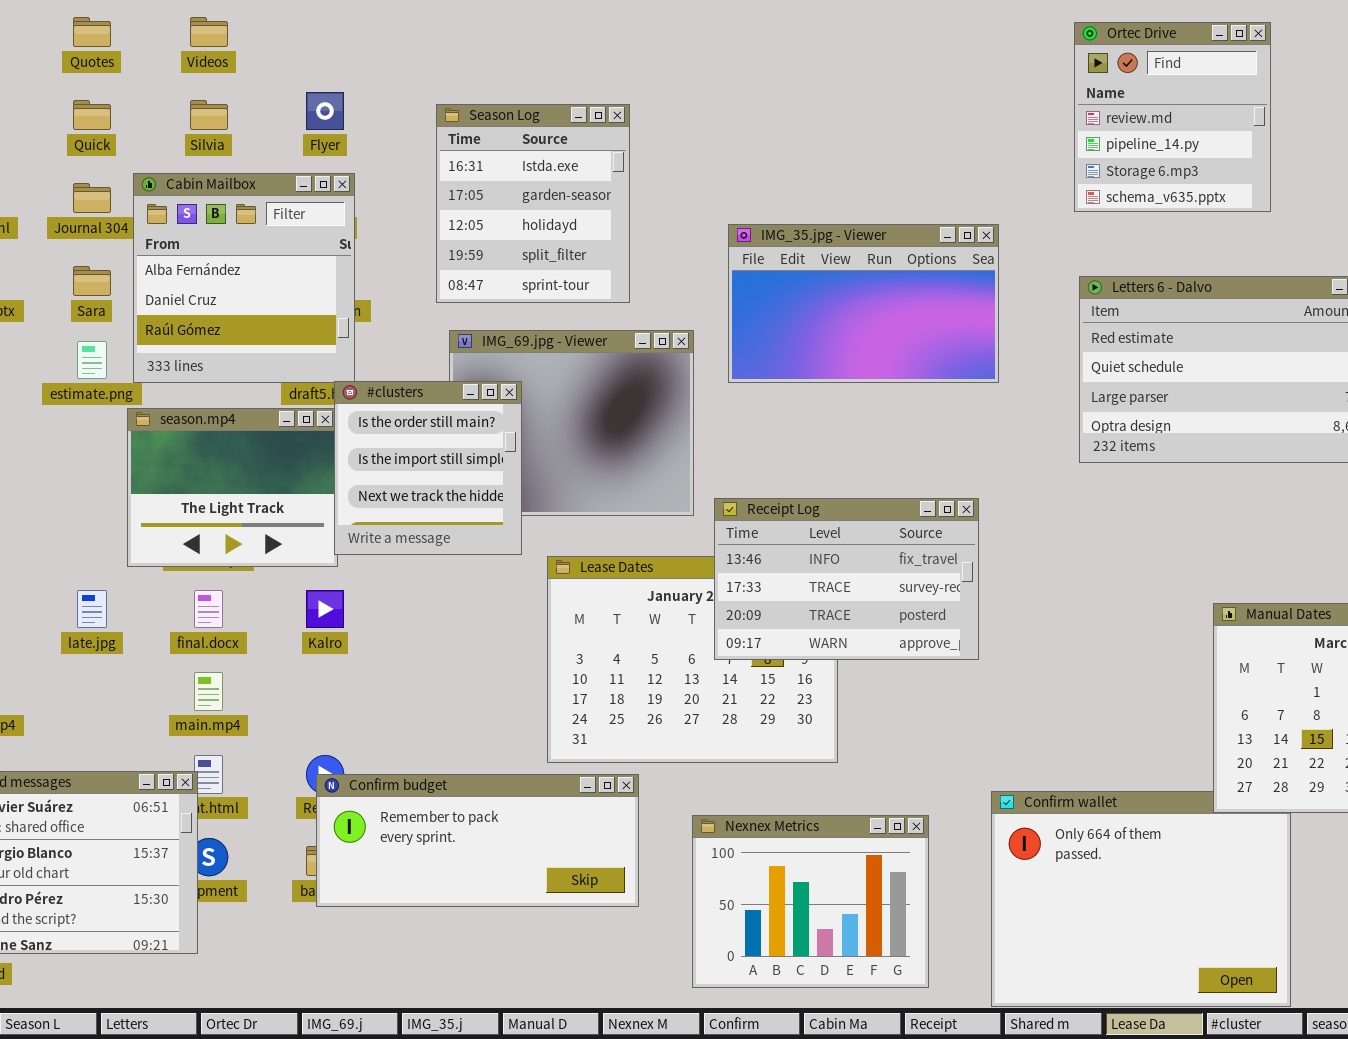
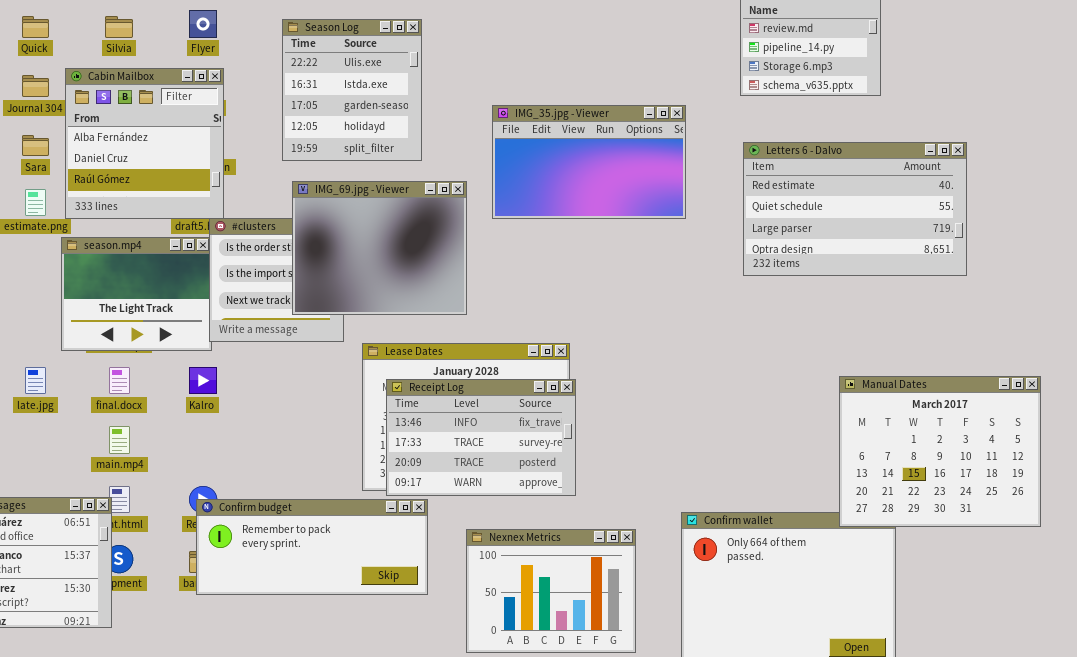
Season Log: [436,104,630,303] -> [282,19,422,161], scrolled up 1 row
IMG_69.jpg - Viewer: [449,330,694,516] -> [292,181,467,315], raised
Receipt Log: [714,498,979,660] -> [386,379,576,496], moved

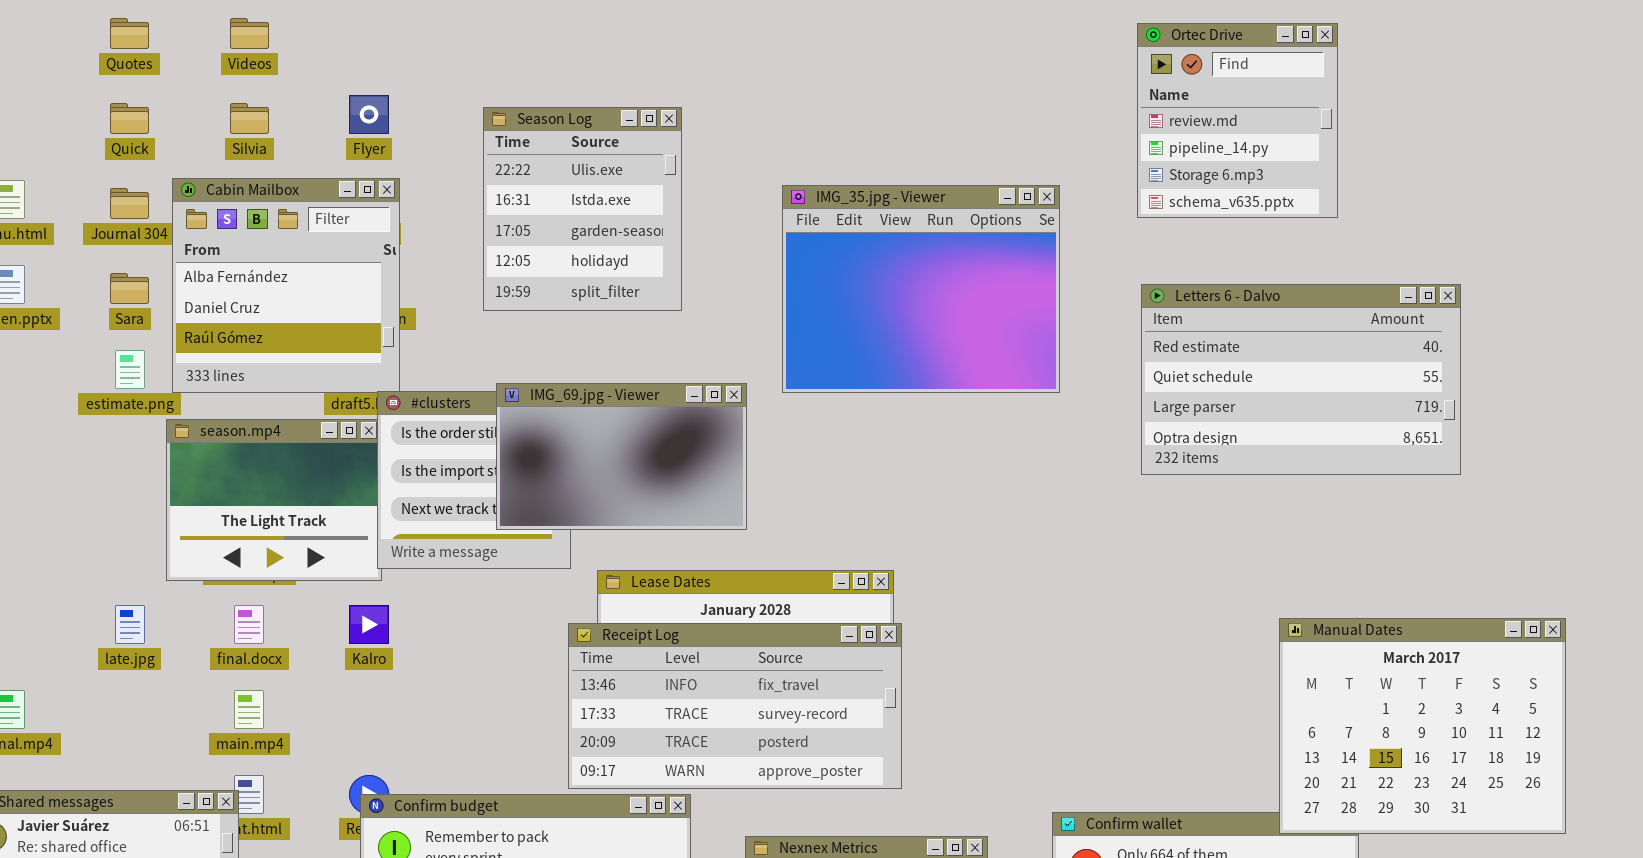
IMG_35.jpg - Viewer: [492,105,686,219] -> [782,185,1060,393], resized
IMG_69.jpg - Viewer: [292,181,467,315] -> [496,383,747,530], resized
Receipt Log: [386,379,576,496] -> [568,623,902,789], resized

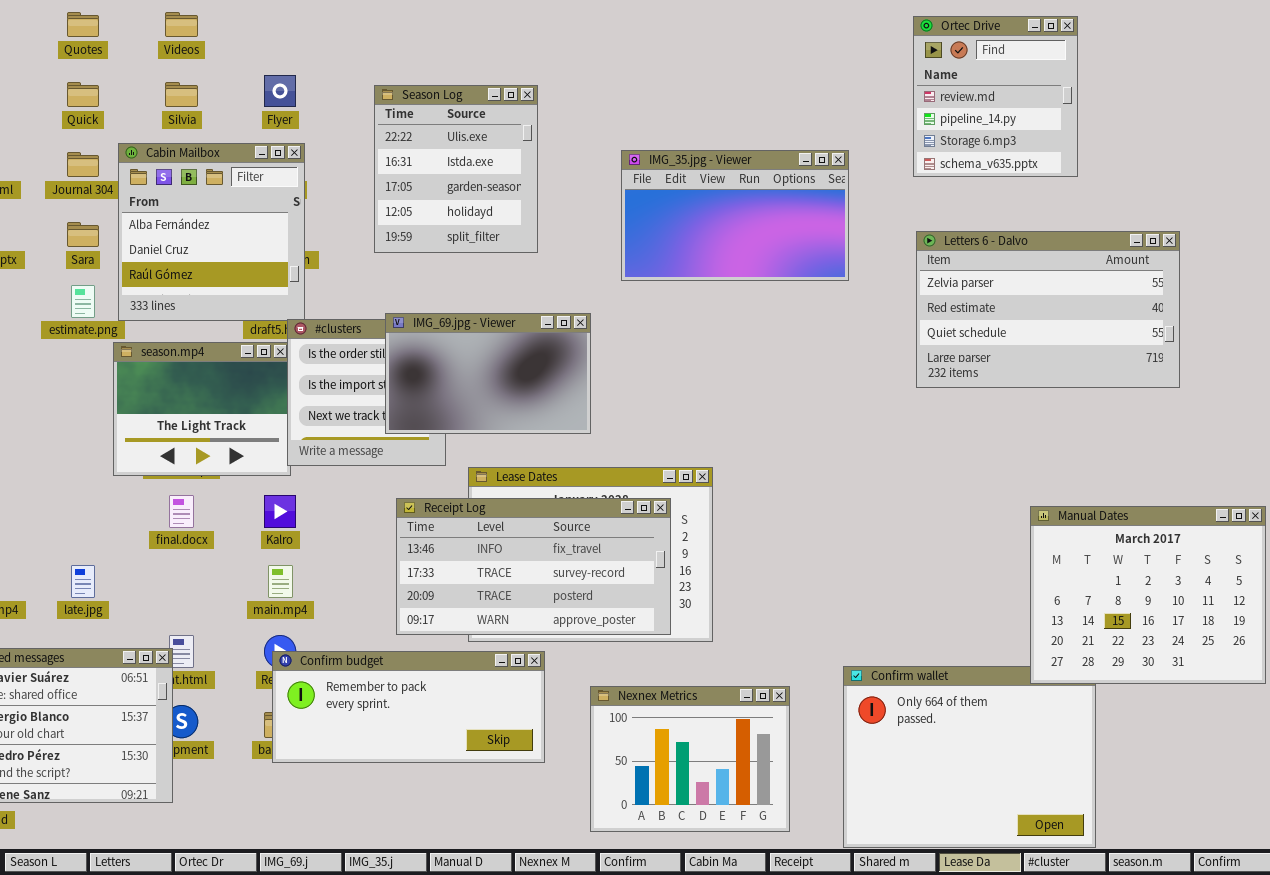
IMG_35.jpg - Viewer: [782,185,1060,393] -> [621,150,849,281], resized
Letters 6 - Dalvo: [1141,284,1461,475] -> [916,231,1180,388], scrolled up 1 row
late.jpg: [115,605,145,644] -> [71,565,95,598], moved
Receipt Log: [568,623,902,789] -> [396,498,671,635], moved
main.mp4: [234,690,264,729] -> [268,565,293,598], moved

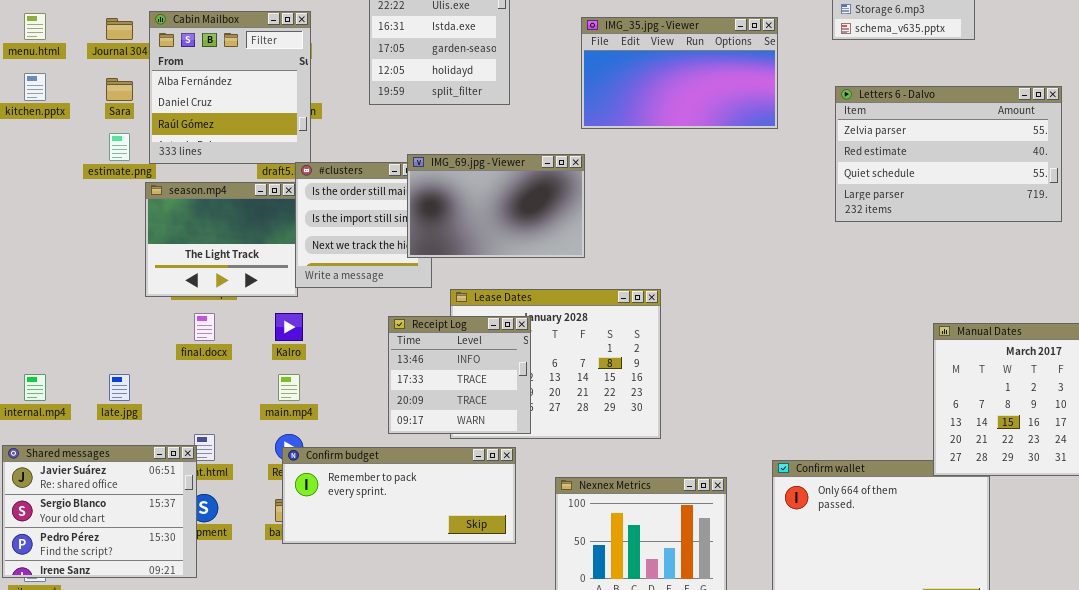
IMG_69.jpg - Viewer: [385,313,591,434] -> [407,154,585,258], moved
Receipt Log: [396,498,671,635] -> [388,316,531,434], resized

